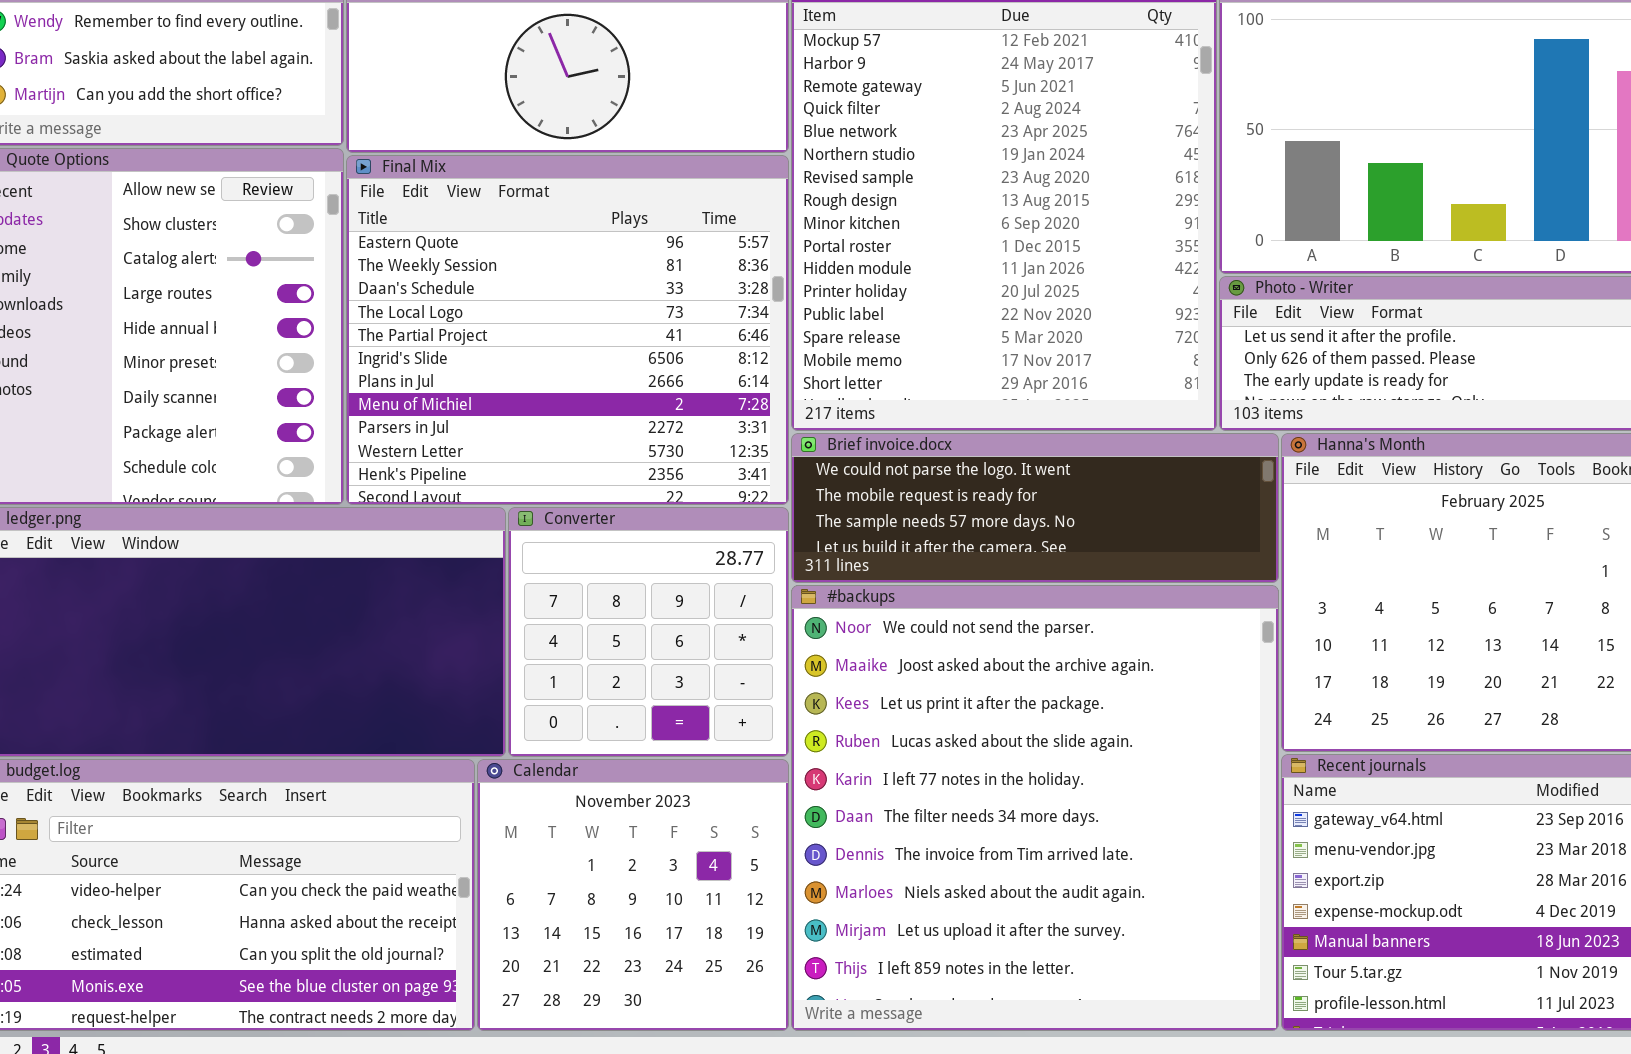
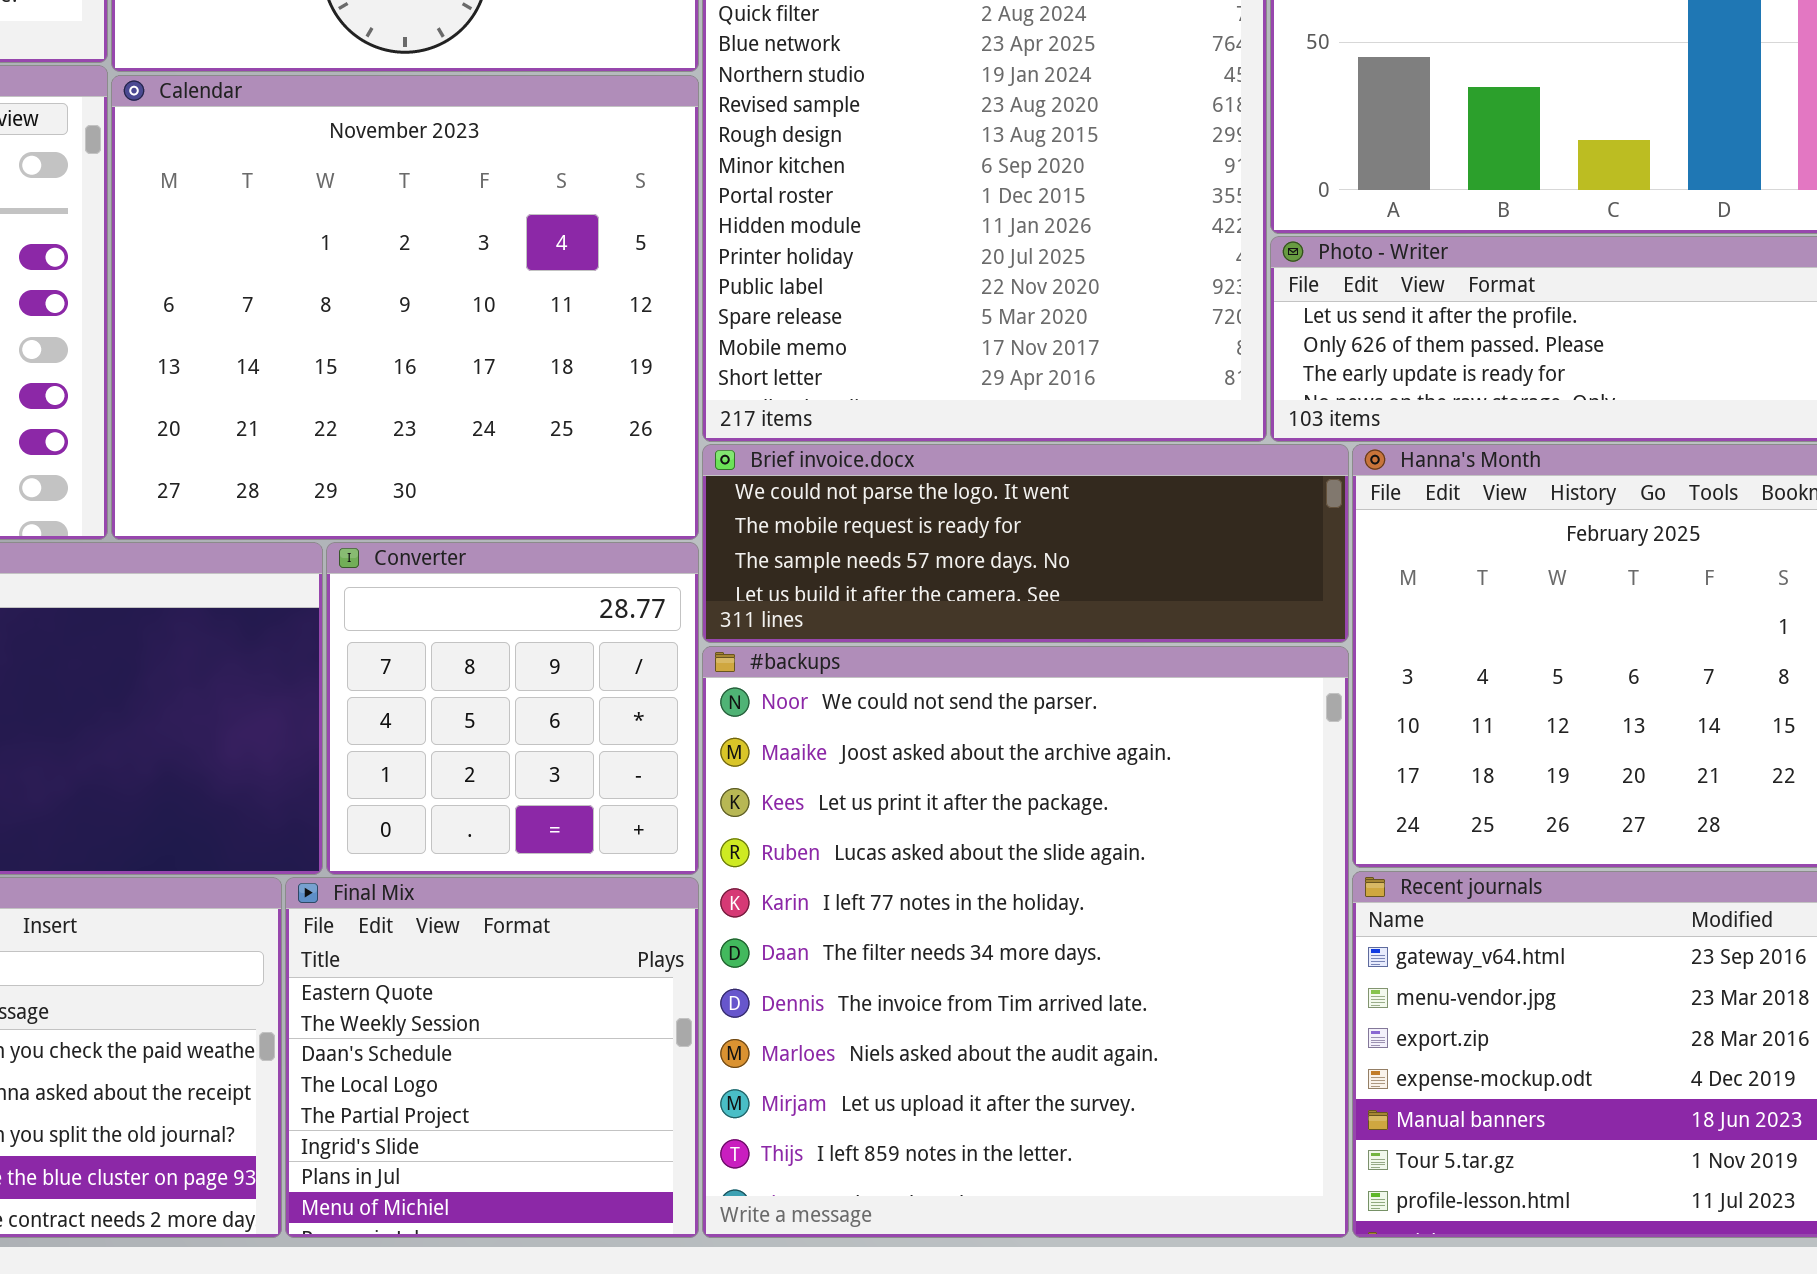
Final Mix: [346,155,789,505] -> [285,877,699,1238], moved, resized
Calendar: [477,759,789,1031] -> [111,75,699,540], moved, resized

